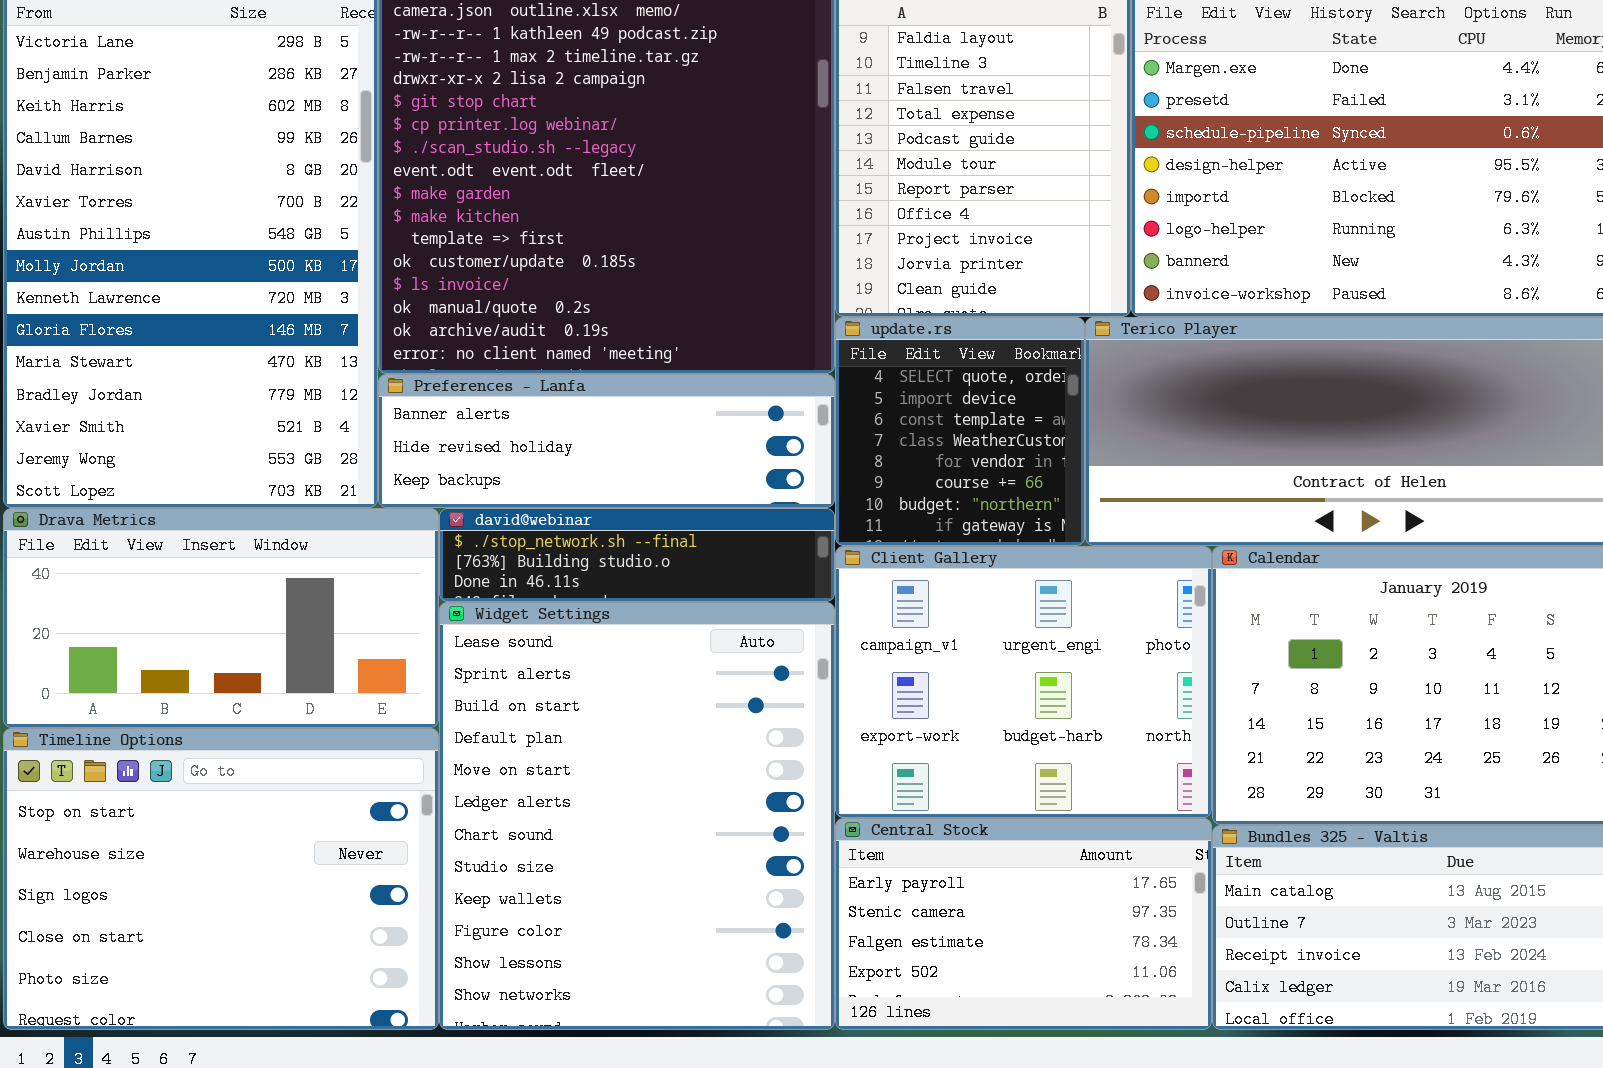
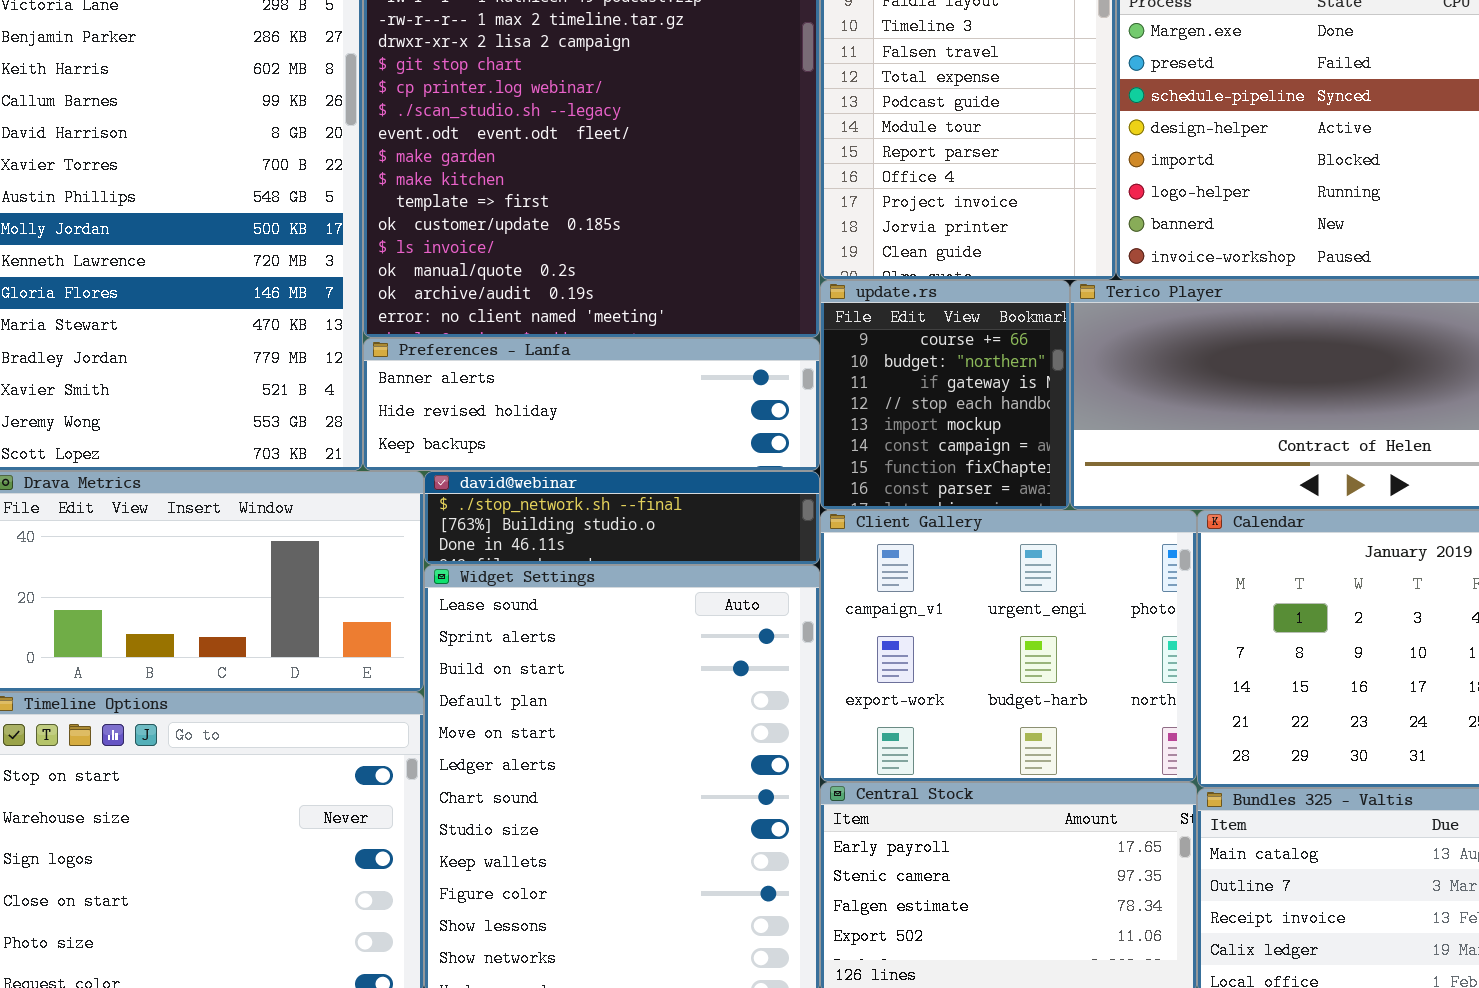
update.rs: [835,317,1085,546] -> [820,280,1070,510], scrolled down 5 rows

